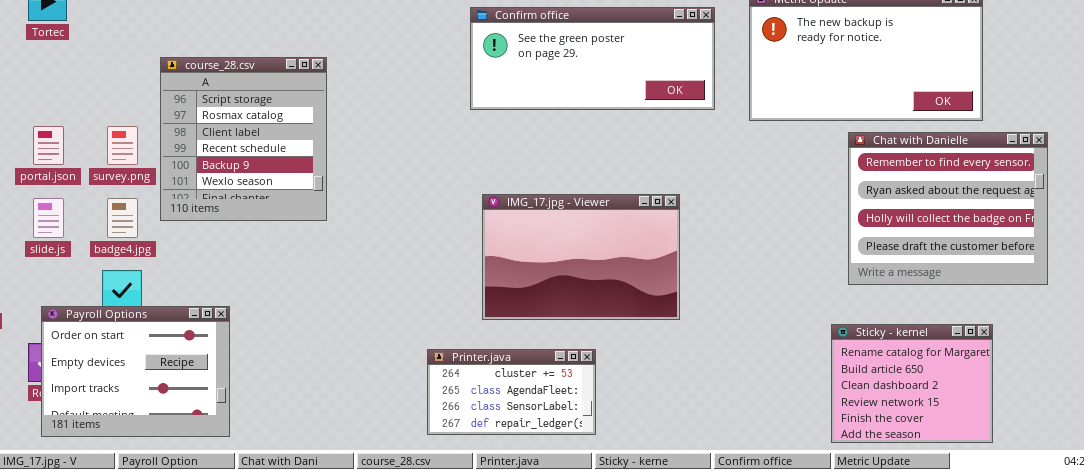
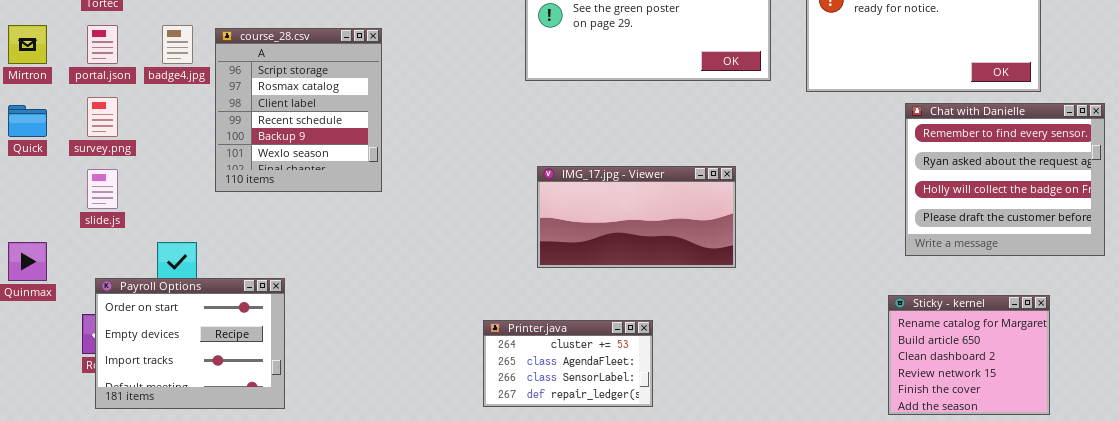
portal.json: [33,126,64,165] -> [87,25,118,64], moved
survey.png: [107,126,138,165] -> [87,97,118,137], moved
IMG_17.jpg - Viewer: [482,194,680,320] -> [537,166,736,268], resized
badge4.jpg: [107,198,138,238] -> [162,25,193,64], moved

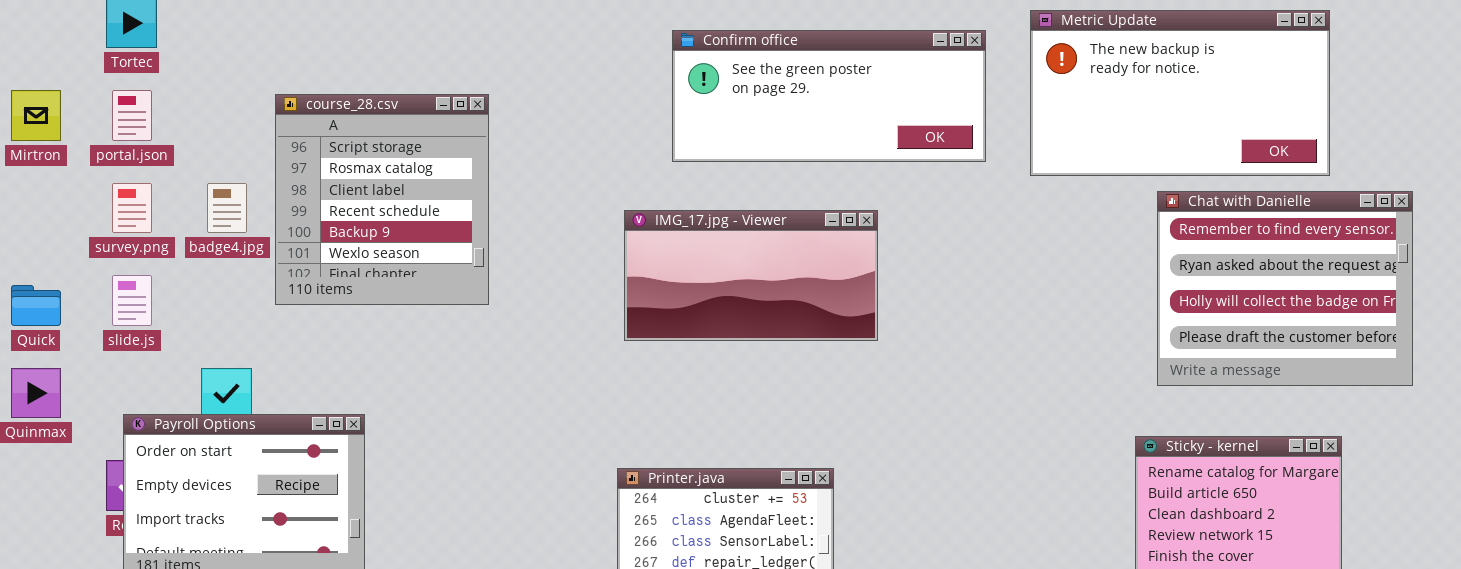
badge4.jpg: [162,25,193,64] -> [207,183,247,233], moved
Quick: [8,105,47,137] -> [11,285,61,326], moved
IMG_17.jpg - Viewer: [537,166,736,268] -> [624,210,878,341], moved

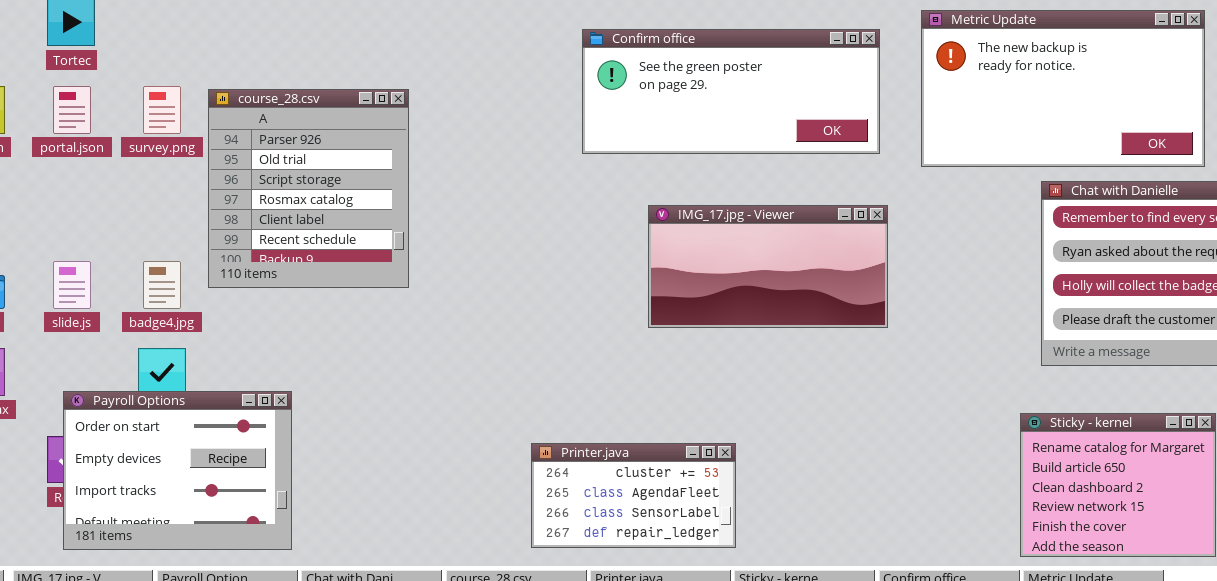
course_28.csv: [275,94,489,305] -> [208,89,409,288], scrolled up 2 rows
survey.png: [112,183,152,233] -> [143,86,181,134], moved
badge4.jpg: [207,183,247,233] -> [143,261,181,309], moved
IMG_17.jpg - Viewer: [624,210,878,341] -> [648,205,888,328], moved

